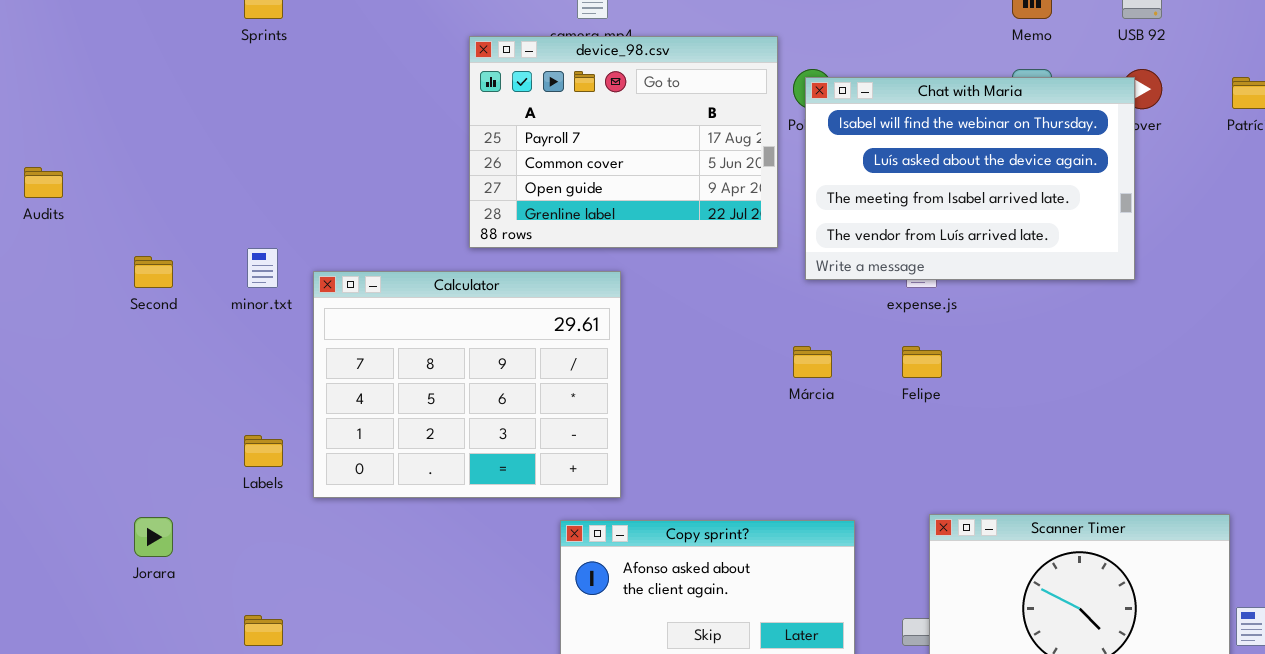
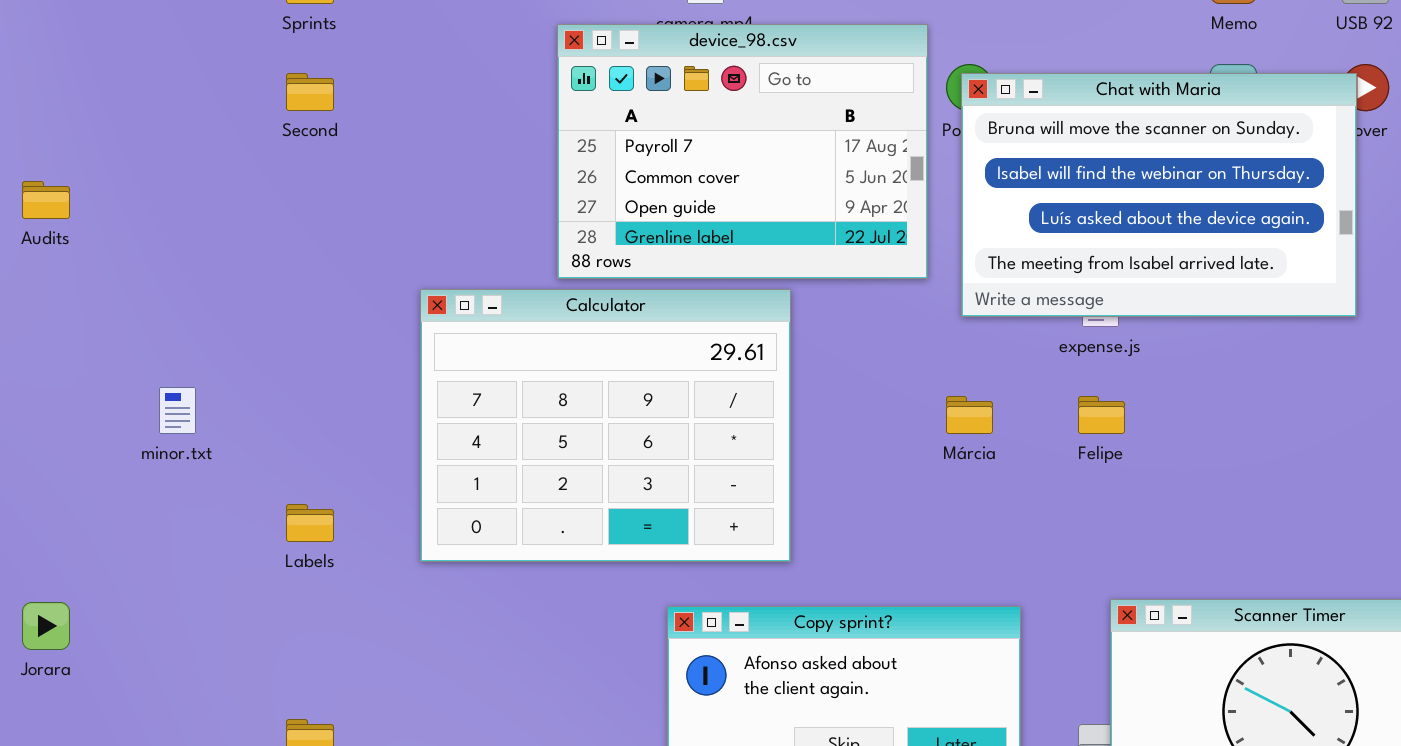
Chat with Maria: [805,77,1135,280] -> [961,73,1357,317], scrolled up 1 row
minor.txt: [247,248,278,288] -> [159,387,196,434], moved
Second: [134,256,173,288] -> [286,73,334,111], moved
Calculator: [313,271,621,498] -> [420,289,791,562], moved
Jorara: [134,517,173,557] -> [22,602,70,650], moved

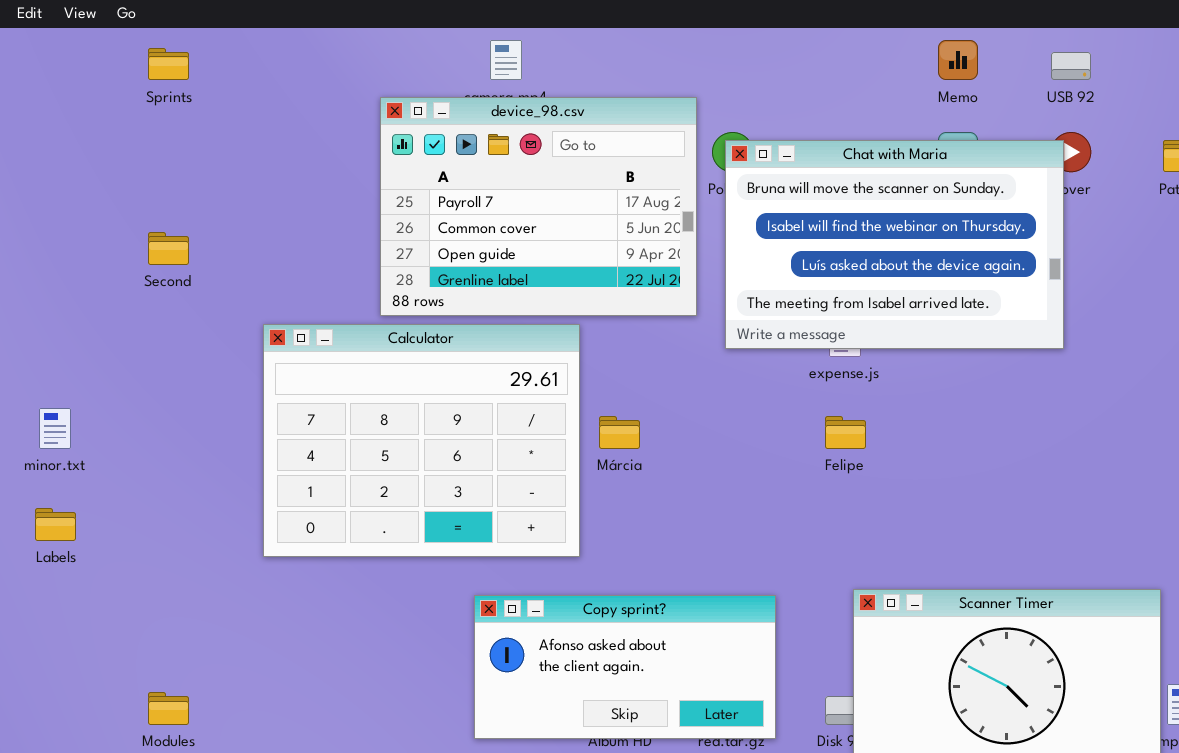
Second: [286,73,334,111] -> [148,232,189,265], moved
Márcia: [946,396,993,434] -> [599,416,640,449], moved
Labels: [286,504,334,542] -> [35,508,76,541], moved

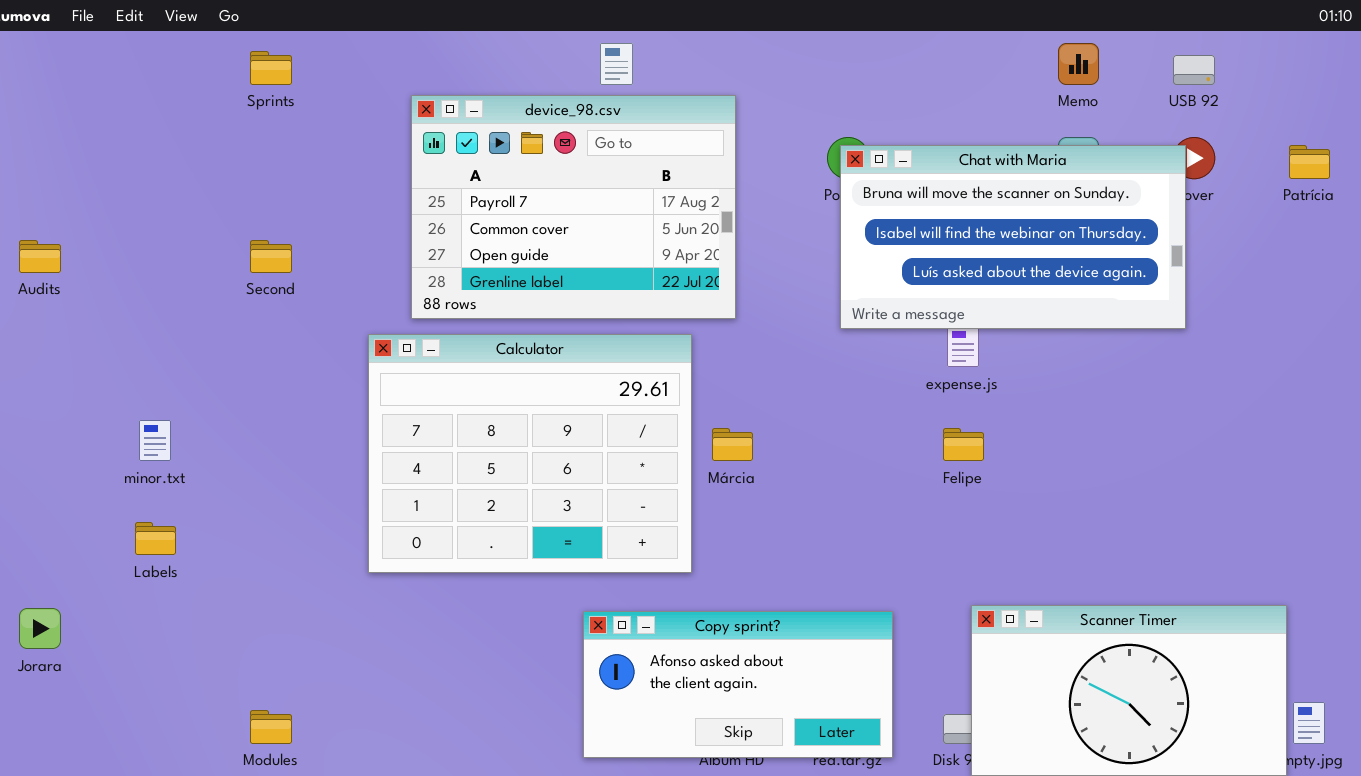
device_98.csv: [380,97,697,316] -> [411,95,736,319], moved
Chat with Maria: [725,140,1064,349] -> [840,145,1186,329], resized

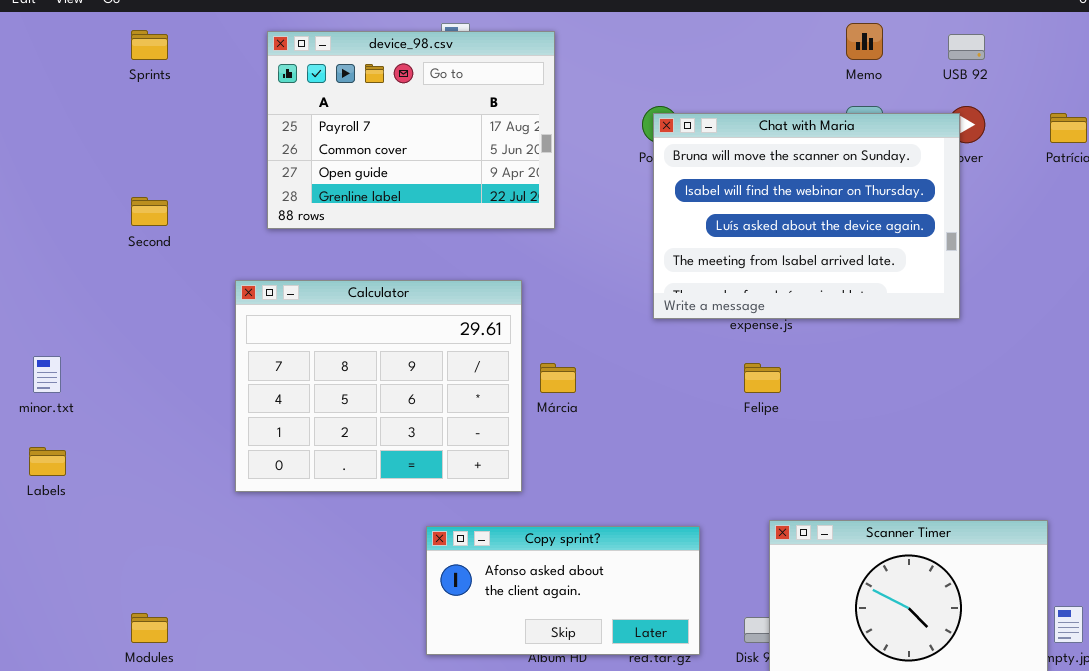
device_98.csv: [411,95,736,319] -> [267,31,555,229], moved
Chat with Maria: [840,145,1186,329] -> [653,113,960,319], resized

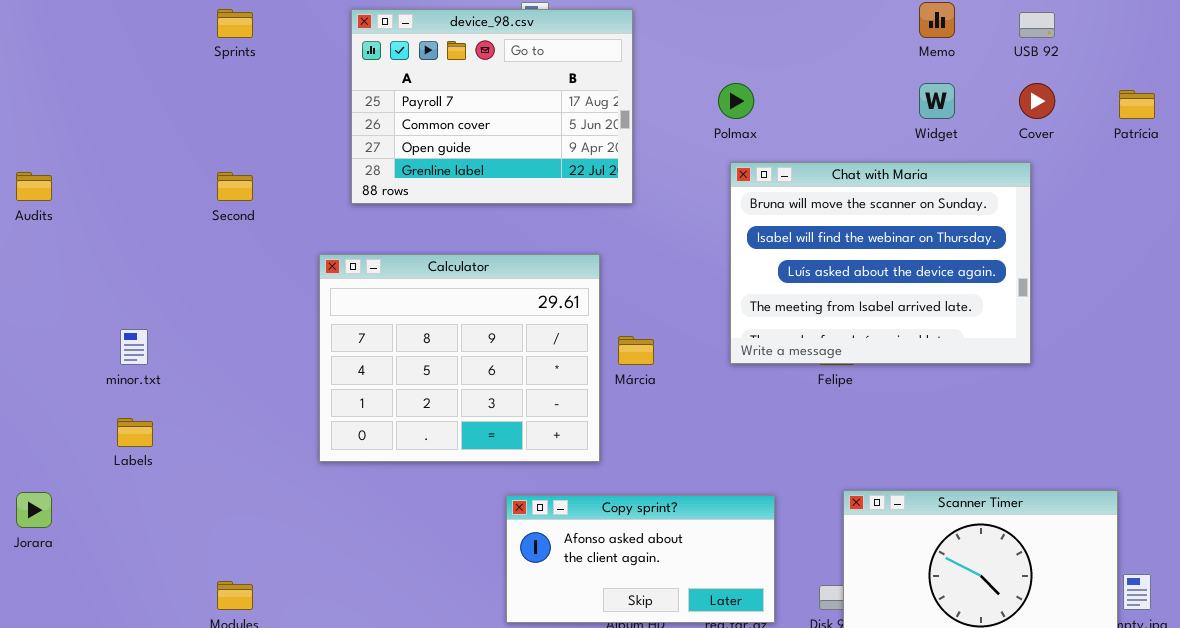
Chat with Maria: [653,113,960,319] -> [730,162,1031,364], moved

